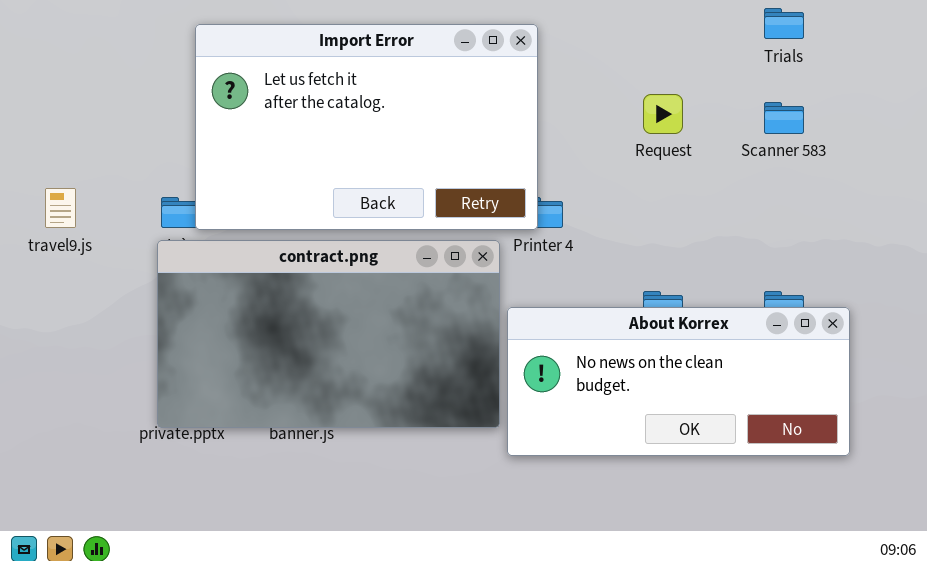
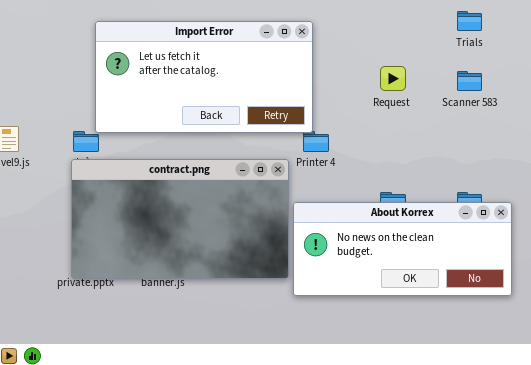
Import Error: [195,24,538,230] -> [95,21,313,133], resized

